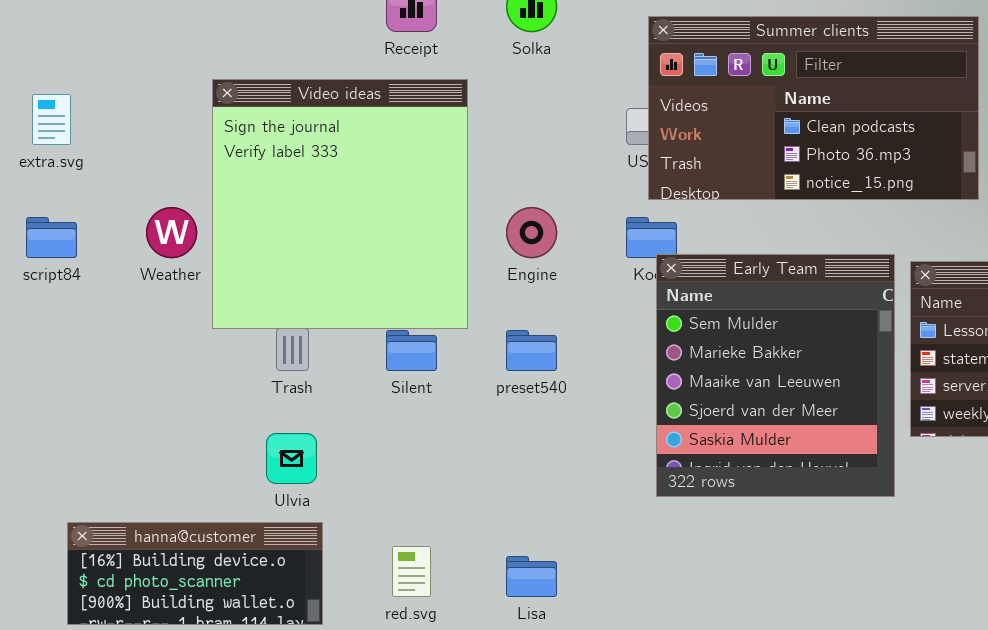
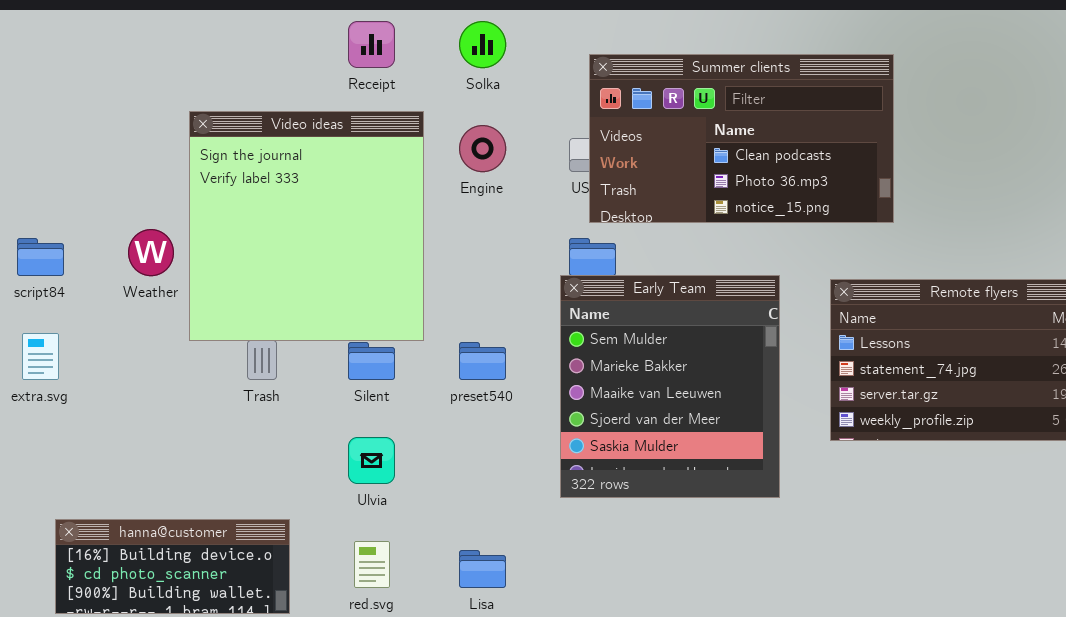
extra.svg: [32,94,71,145] -> [22,333,59,380], moved
Engine: [506,207,557,258] -> [459,125,506,172], moved
Early Team: [656,254,895,497] -> [560,275,780,498], moved
Ulvia: [266,433,317,484] -> [348,437,395,484], moved

